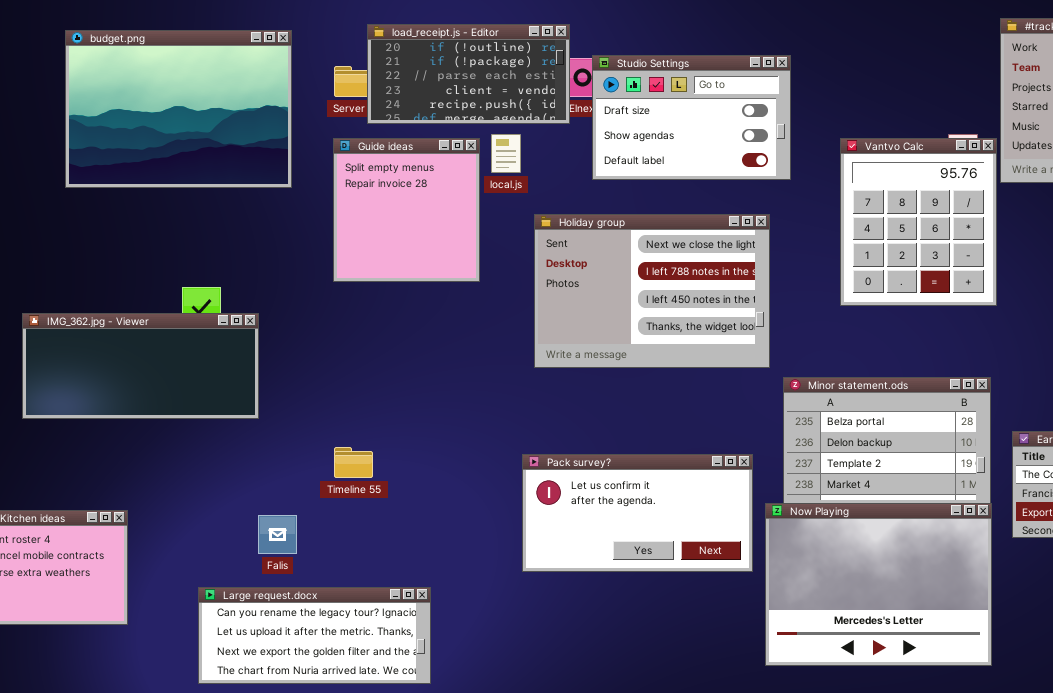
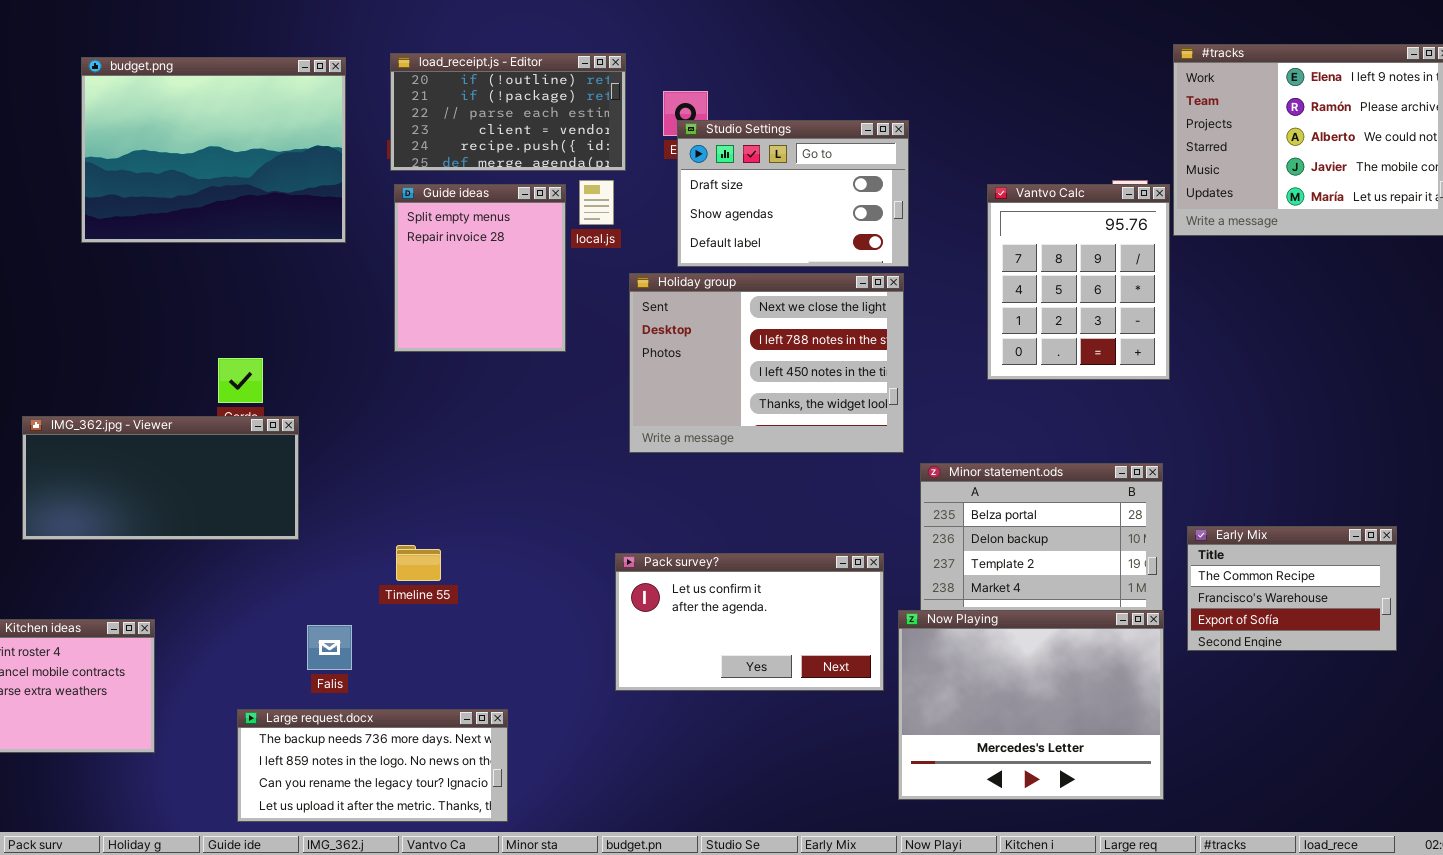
load_receipt.js - Editor: [367,24,570,124] -> [390,53,626,171], moved
Studio Settings: [592,55,791,180] -> [677,120,909,267], moved
IMG_362.jpg - Viewer: [22,313,259,419] -> [22,416,299,540], moved
Large request.docx: [198,587,431,684] -> [237,709,508,822], scrolled up 2 rows

